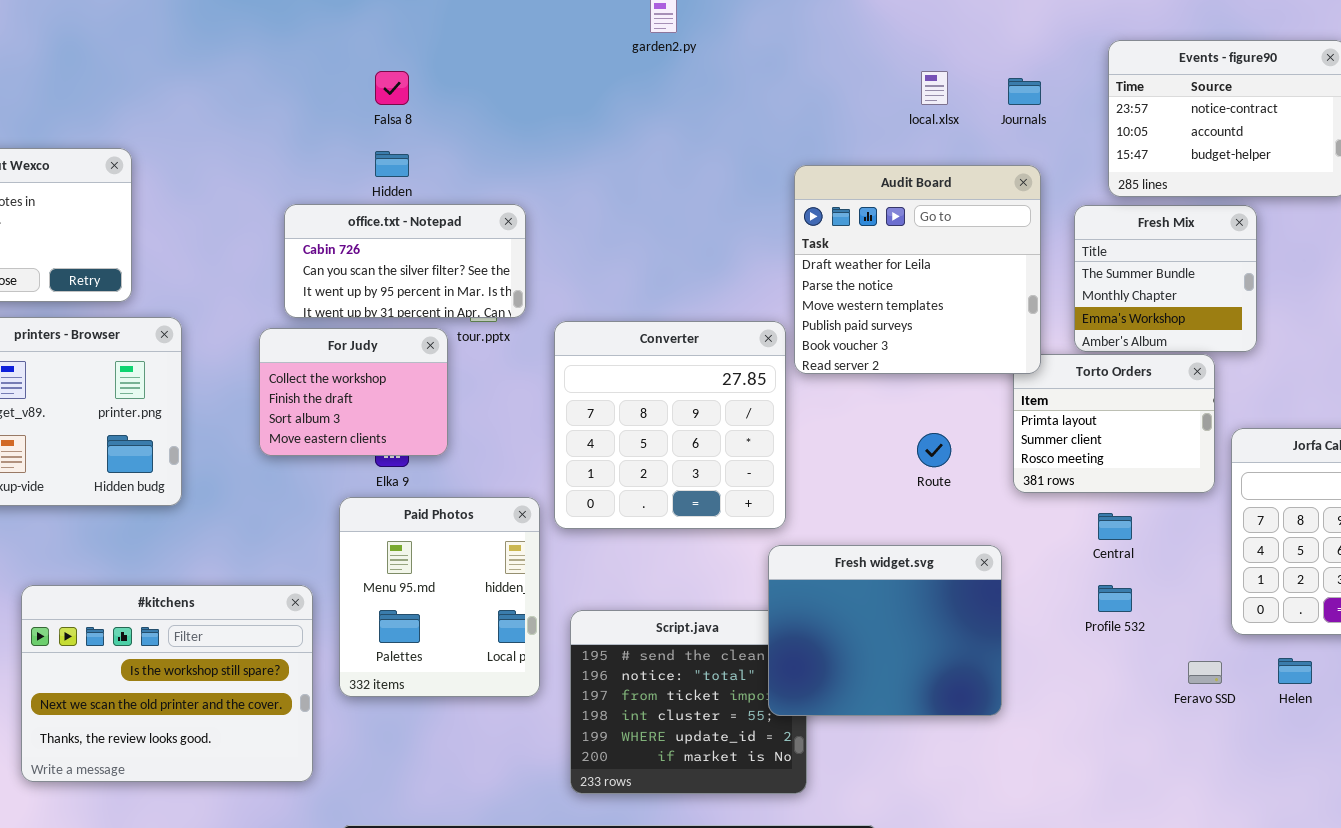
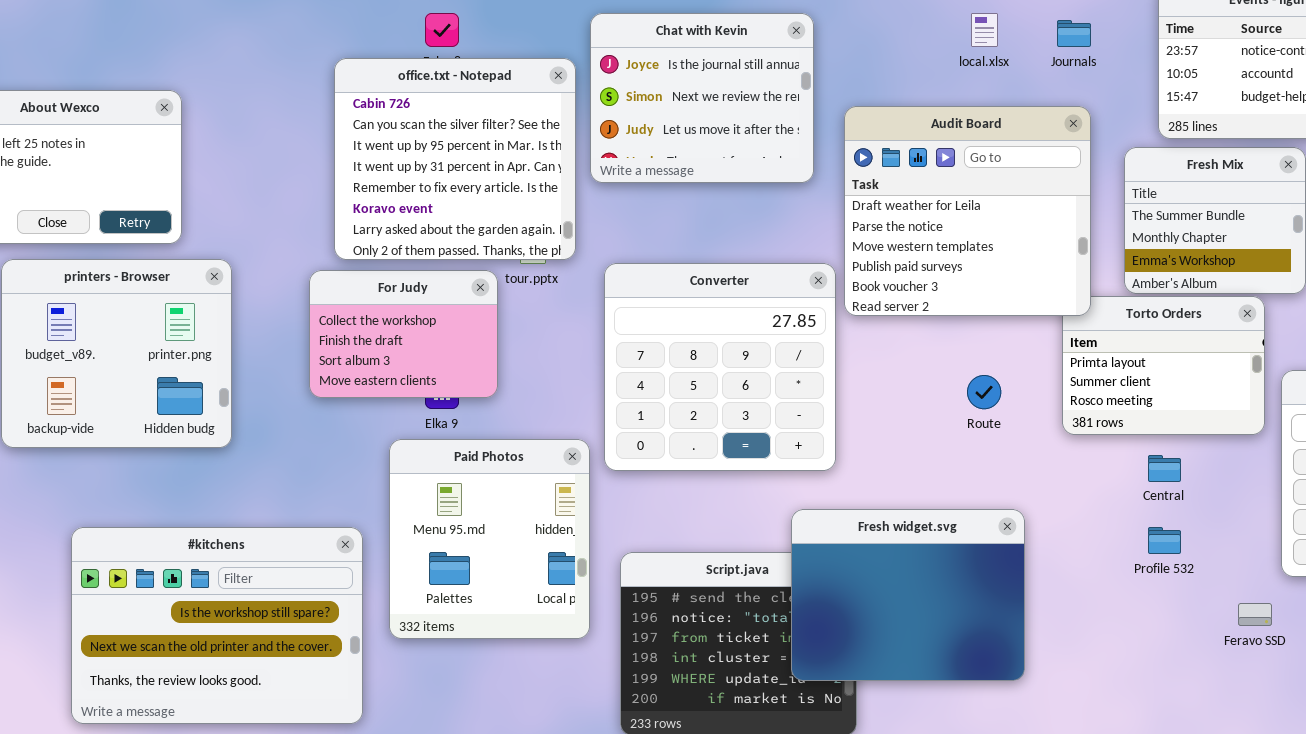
Chat with Kevin: none -> [590,13,814,183], opened
office.txt - Notepad: [284,204,526,318] -> [334,58,576,260], resized
Fresh widget.svg: [768,545,1002,716] -> [791,509,1025,681], moved

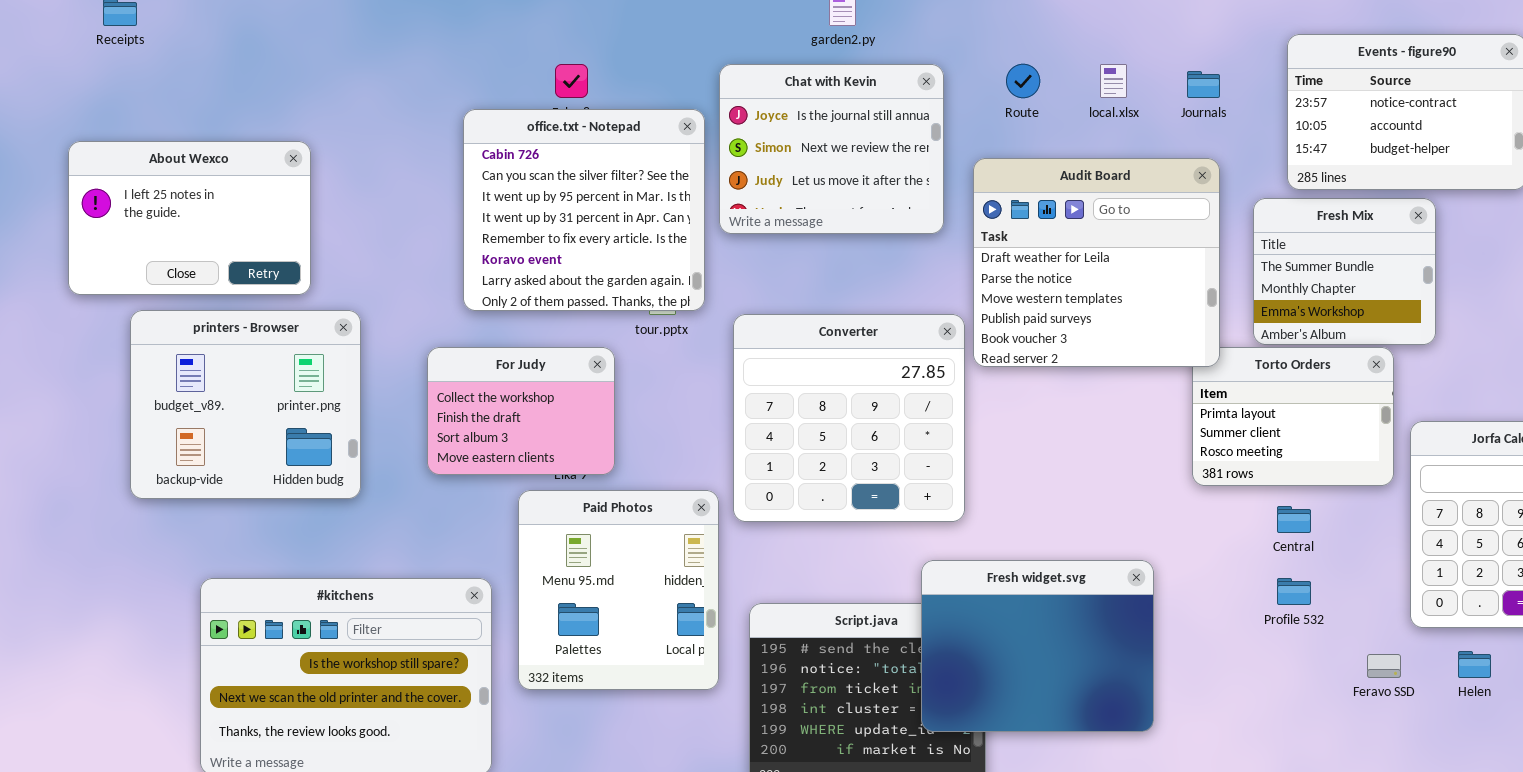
For Judy: [309,270,498,398] -> [427,347,615,475], moved
Route: [967,375,1001,409] -> [1006,64,1040,98], moved

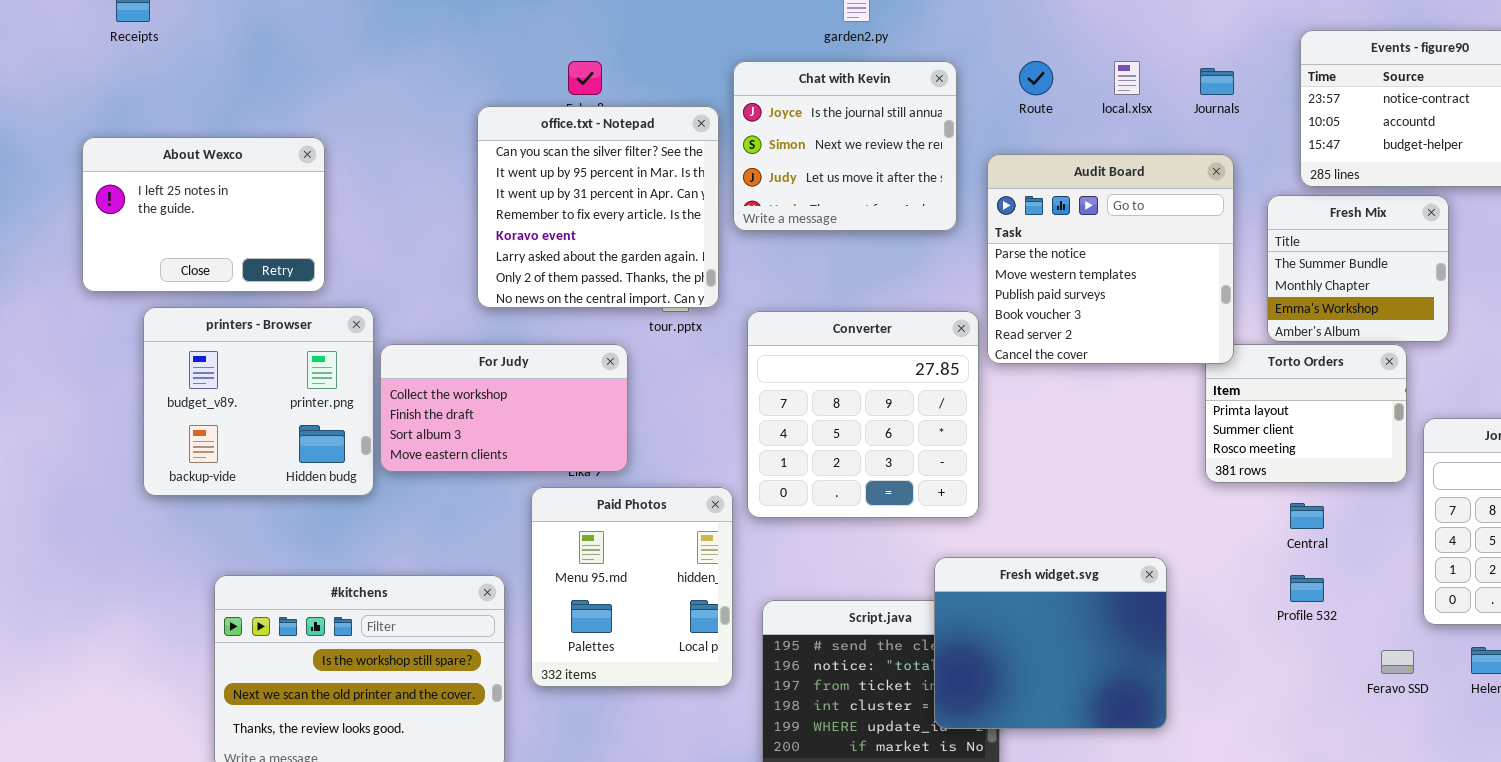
office.txt - Notepad: [463,109,705,311] -> [477,106,719,308], scrolled down 1 row
Audit Board: [973,158,1220,367] -> [987,154,1234,364], scrolled down 1 row
For Judy: [427,347,615,475] -> [380,344,628,472], resized

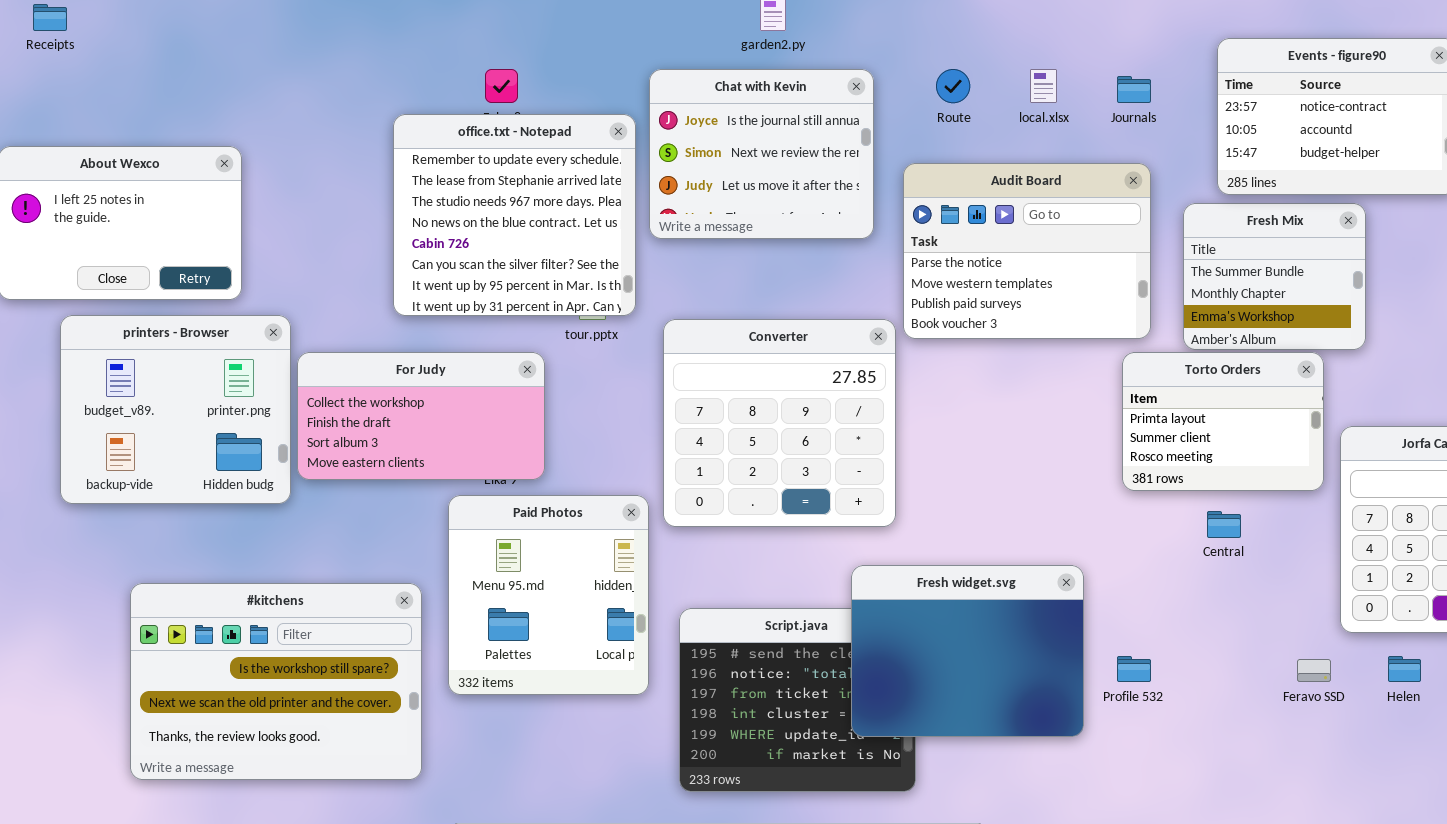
office.txt - Notepad: [477,106,719,308] -> [393,114,636,316], scrolled up 5 rows
Audit Board: [987,154,1234,364] -> [903,163,1151,339], resized
Profile 532: [1290,575,1324,602] -> [1117,656,1151,682], moved

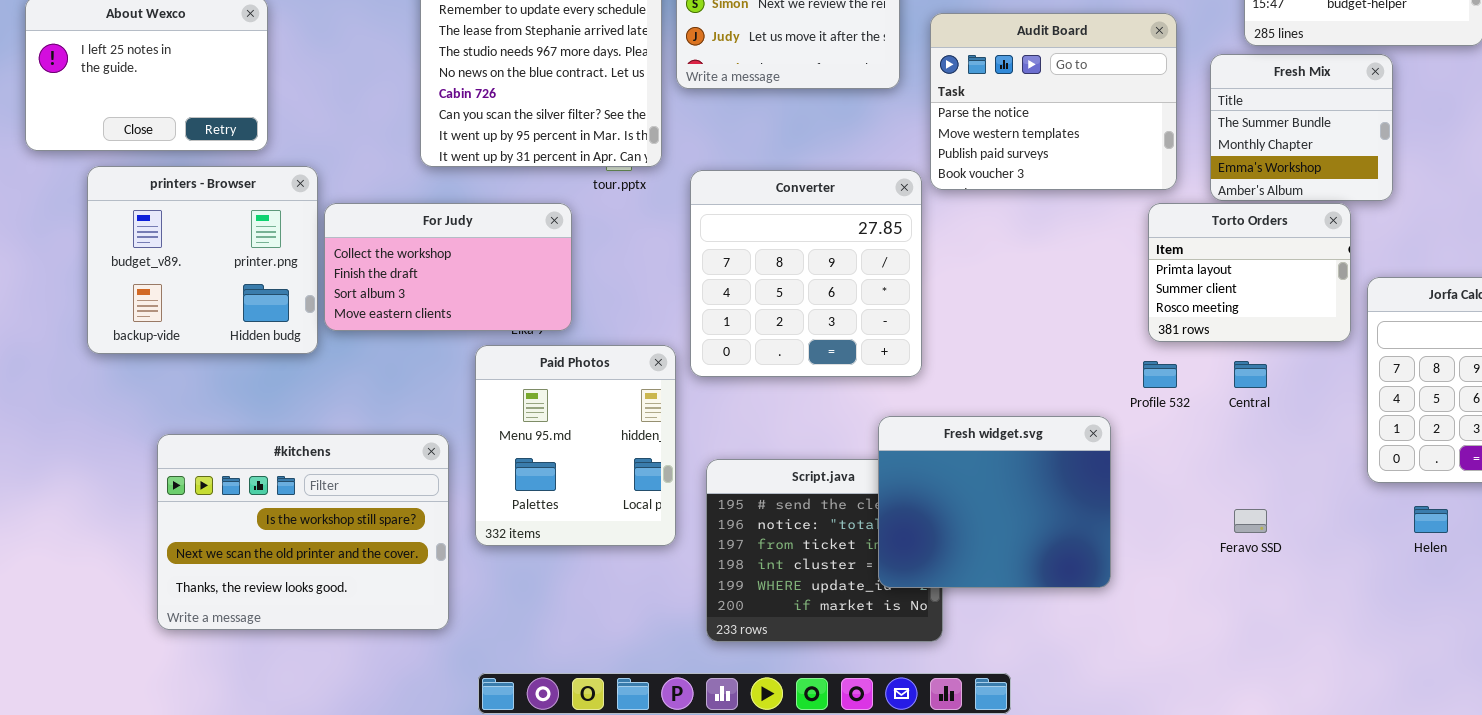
Profile 532: [1117,656,1151,682] -> [1143,361,1177,388], moved
Feravo SSD: [1297,659,1331,682] -> [1234,509,1267,533], moved

